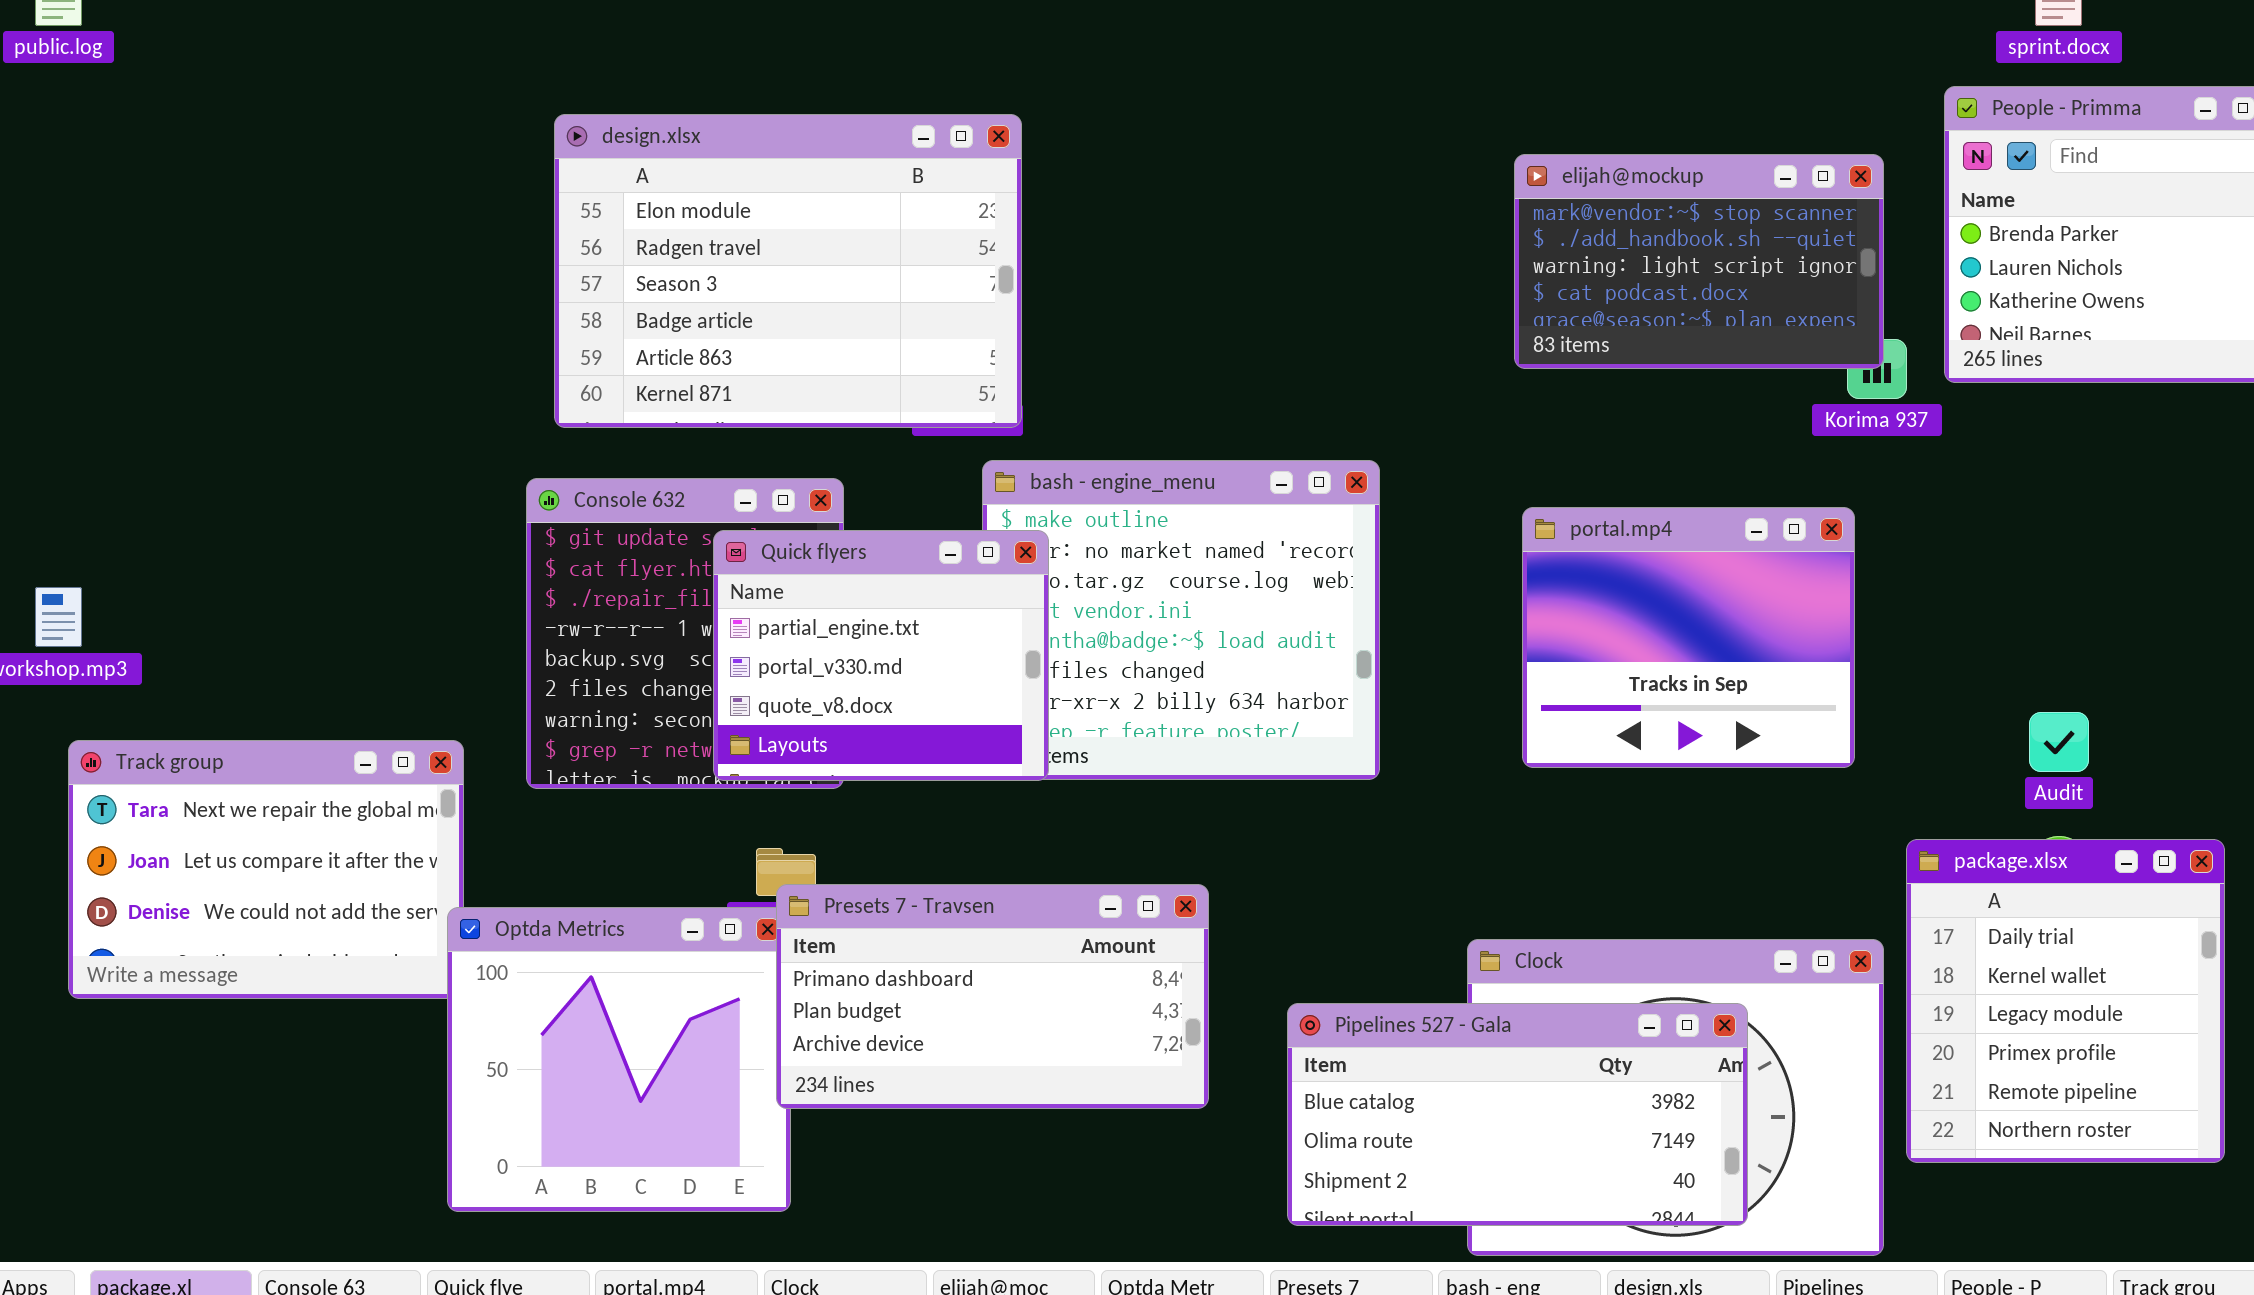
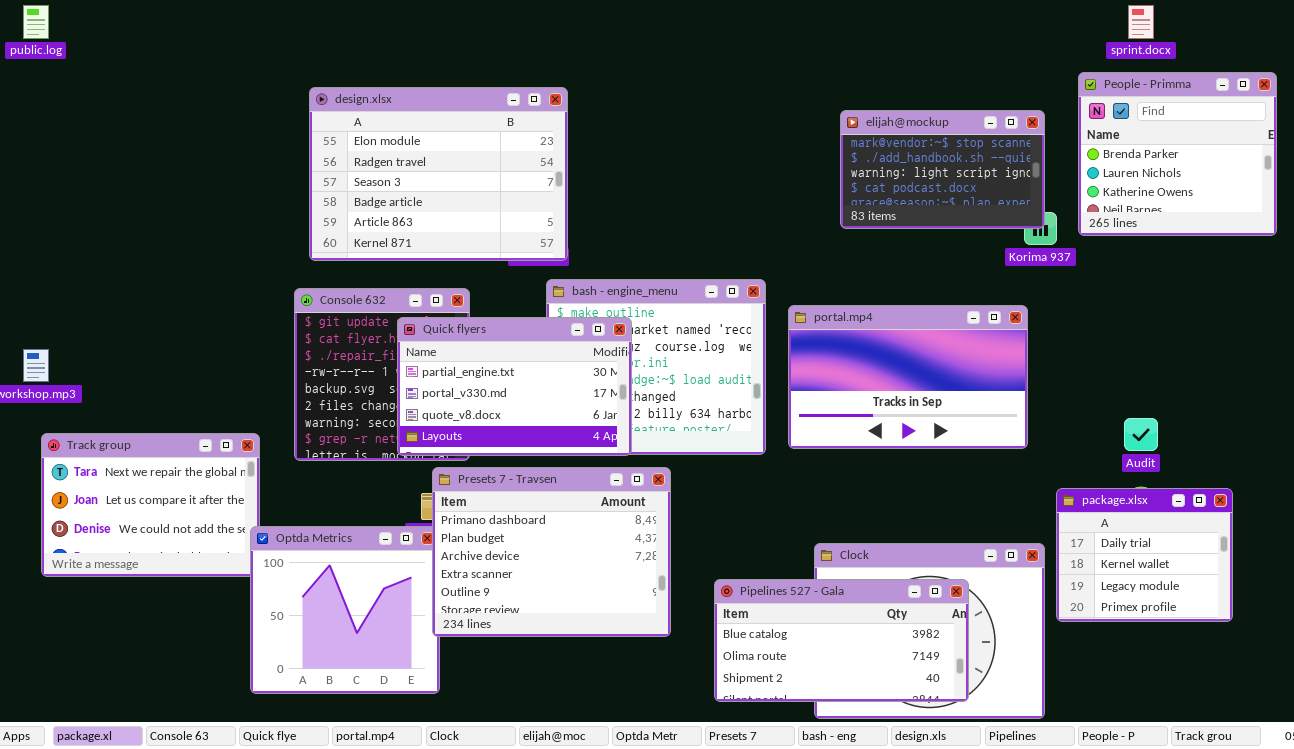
portal.mp4: [1522,507,1855,768] -> [788,305,1028,449], resized
Quick flyers: [713,530,1049,781] -> [397,317,632,456], resized
package.xlsx: [1906,839,2225,1163] -> [1056,488,1233,622], resized
Presets 7 - Travsen: [776,884,1209,1109] -> [432,467,671,637], resized

